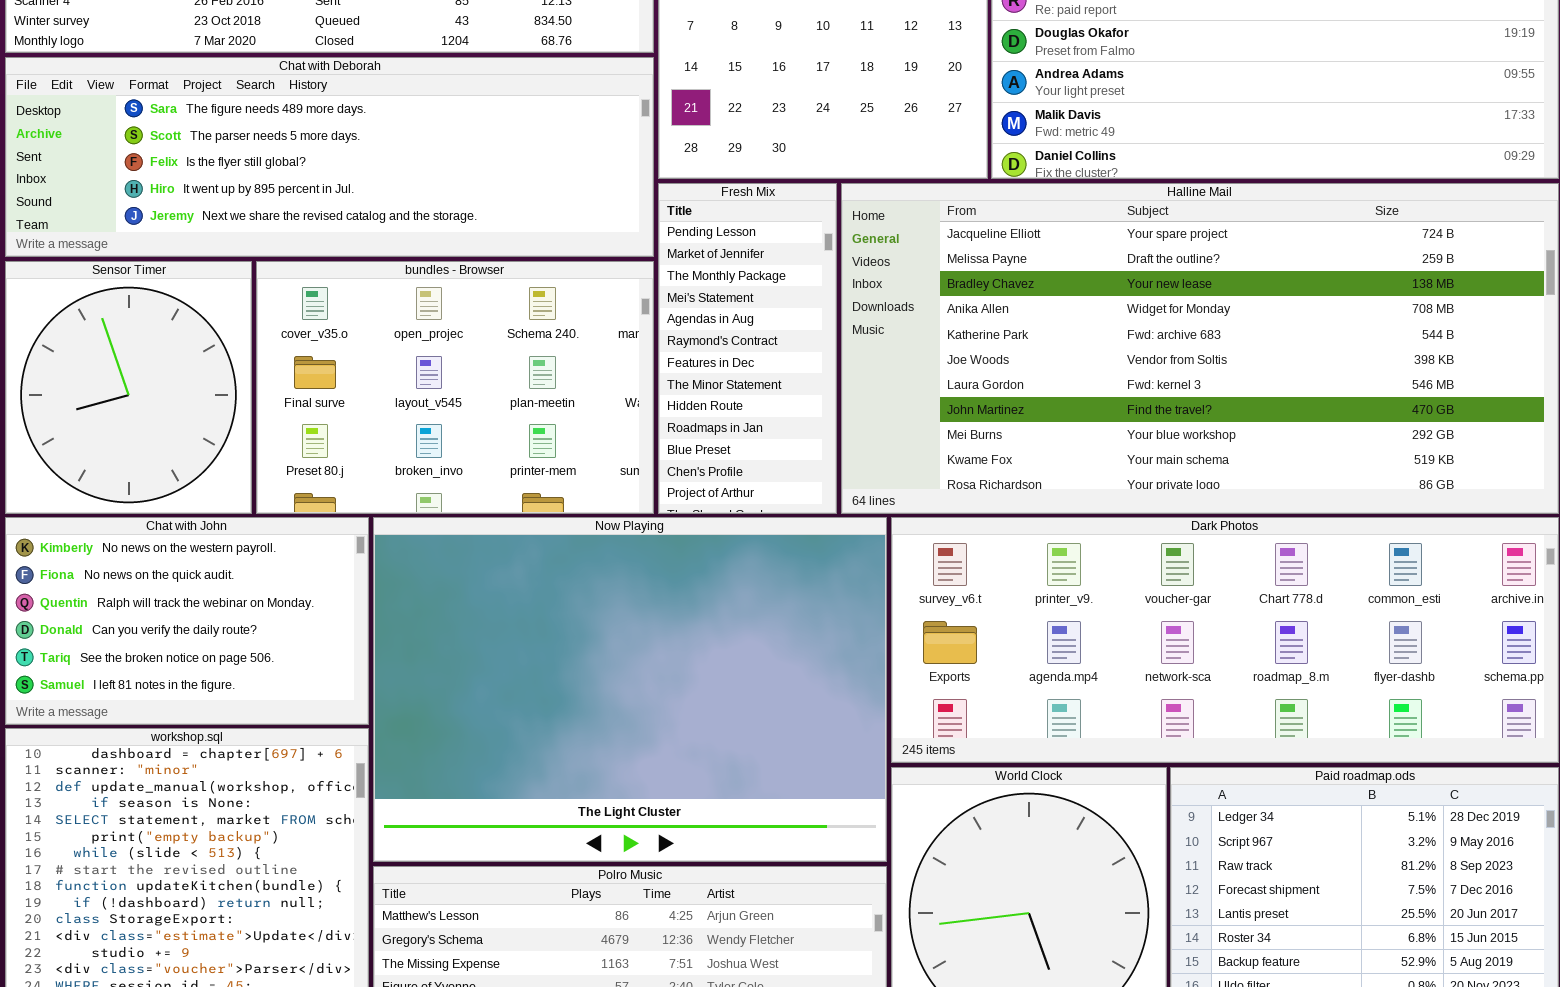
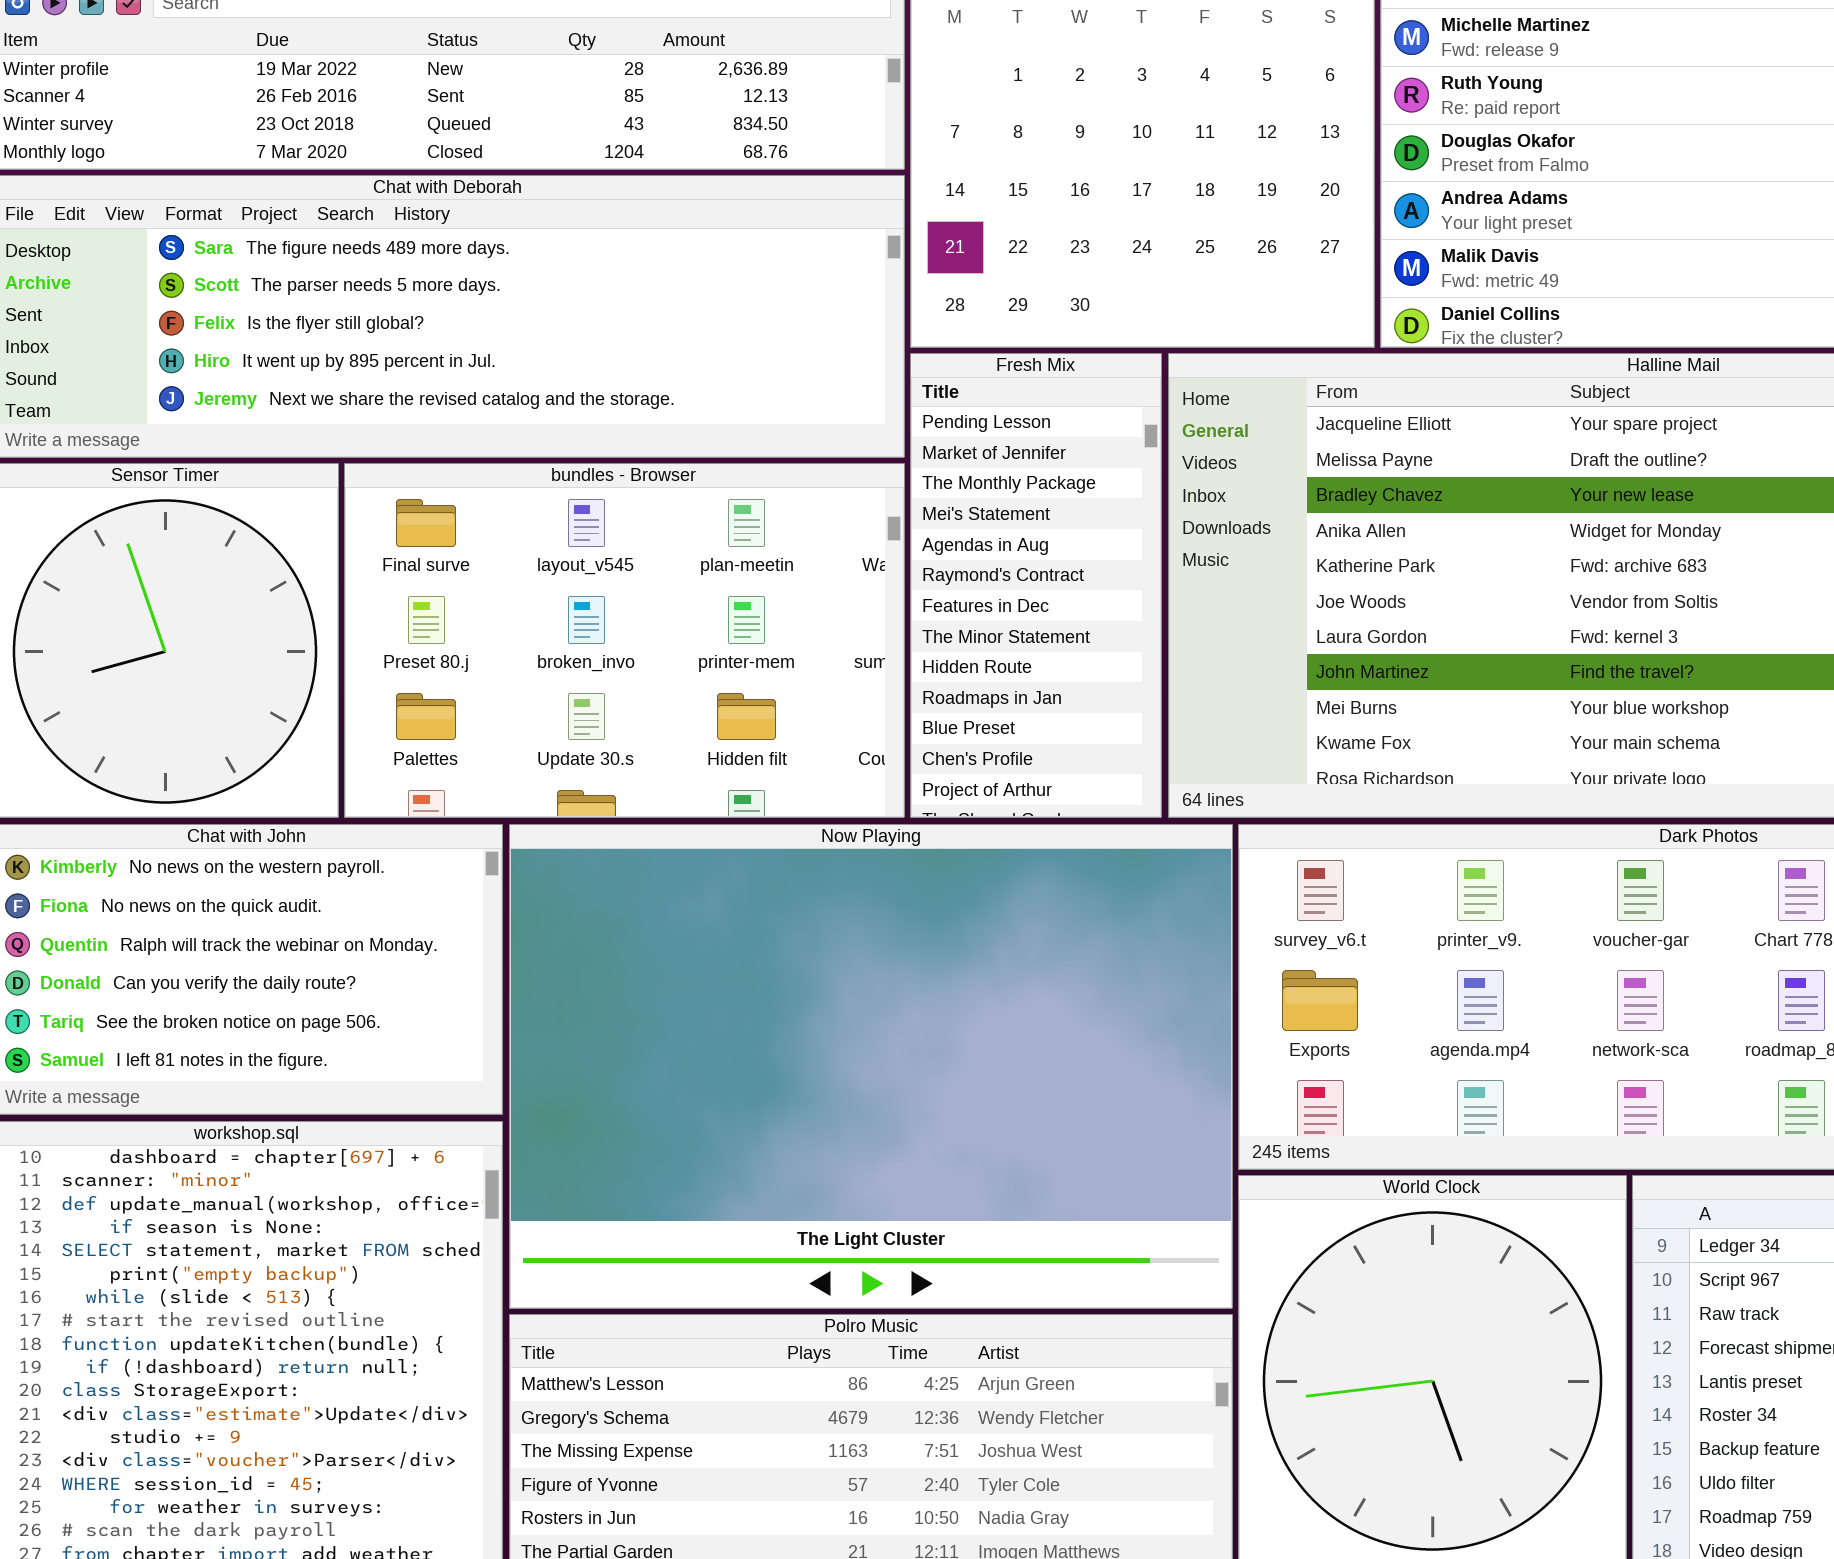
bundles - Browser: [256,261,654,514] -> [344,463,905,818], scrolled down 1 row

